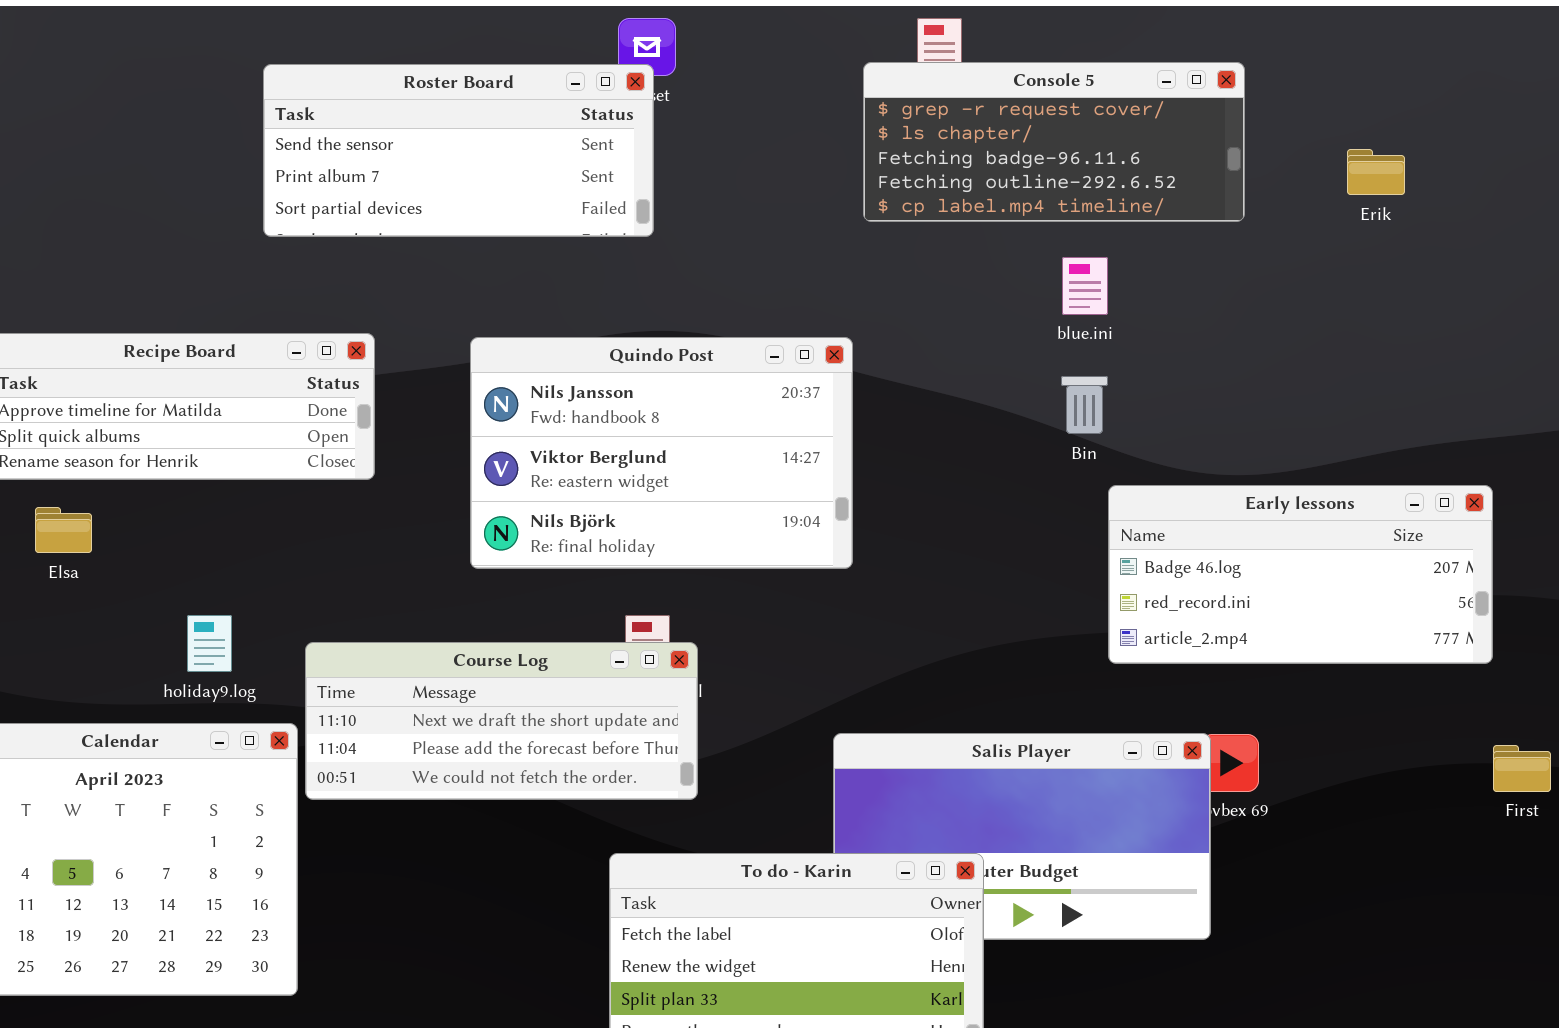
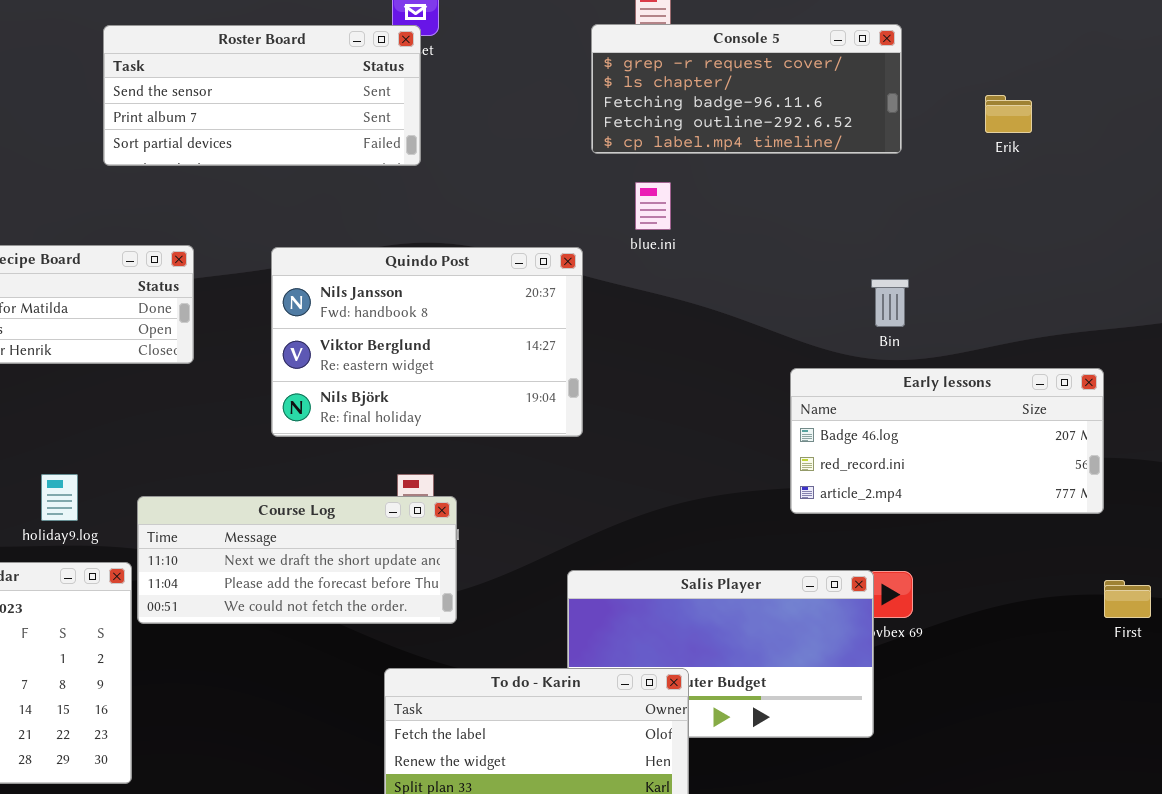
blue.ini: [1062,257,1108,315] -> [635,182,671,230], moved
Bin: [1061,376,1108,434] -> [871,279,909,327], moved

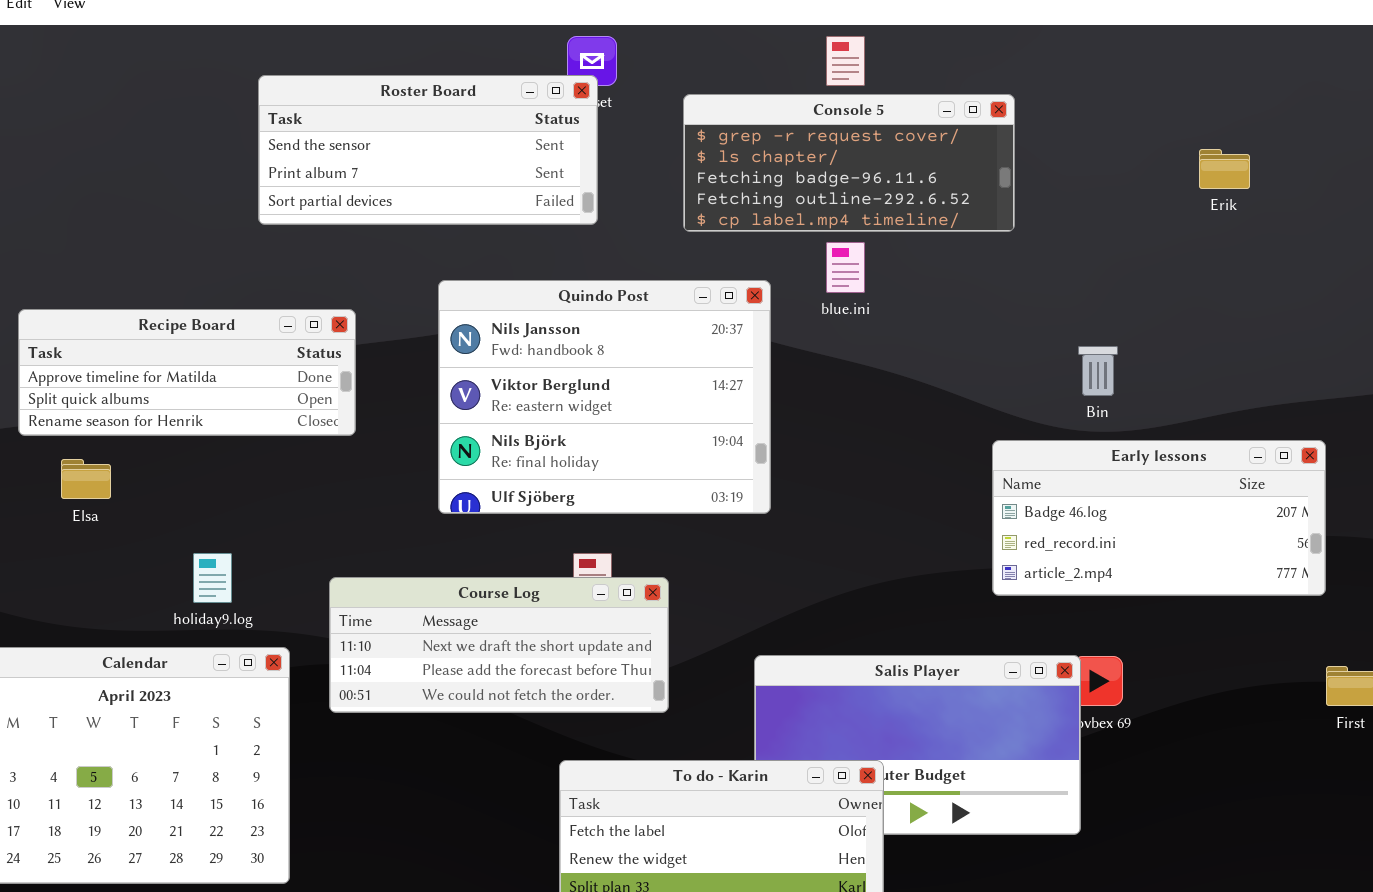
Console 5: [591,24,902,154] -> [683,94,1015,232], moved
Quindo Post: [271,247,583,437] -> [438,280,771,514], resized
Course Log: [137,496,457,624] -> [329,577,669,713], moved

